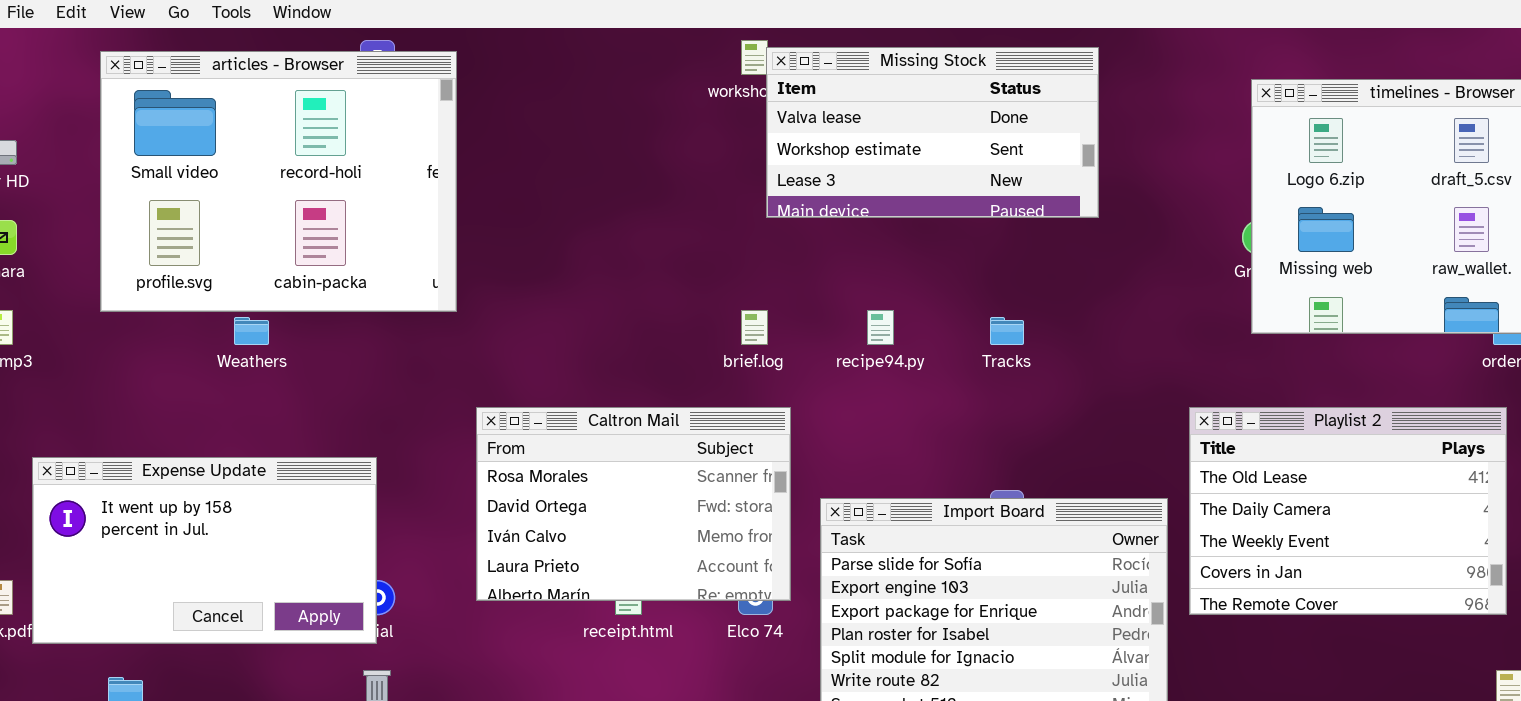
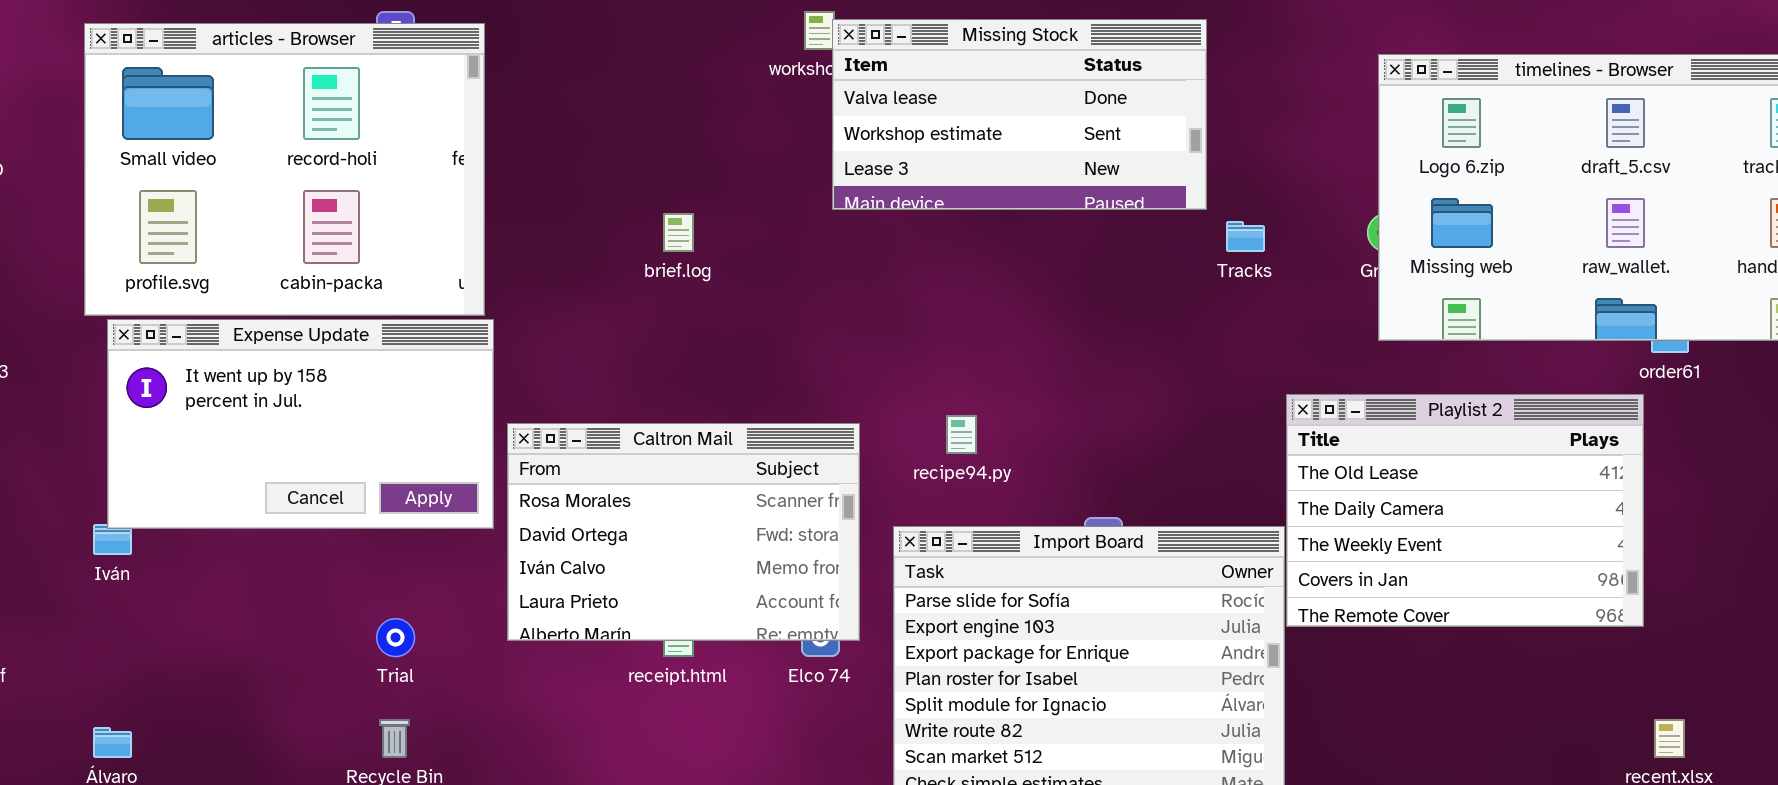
brief.log: [741,310,768,345] -> [663,213,694,252], moved
recipe94.py: [867,310,894,345] -> [946,415,977,454], moved
Tracks: [990,317,1024,345] -> [1226,221,1265,252], moved
Playlist 2: [1189,407,1507,615] -> [1286,394,1644,627], moved
Expense Update: [32,457,377,644] -> [107,319,494,529], moved

